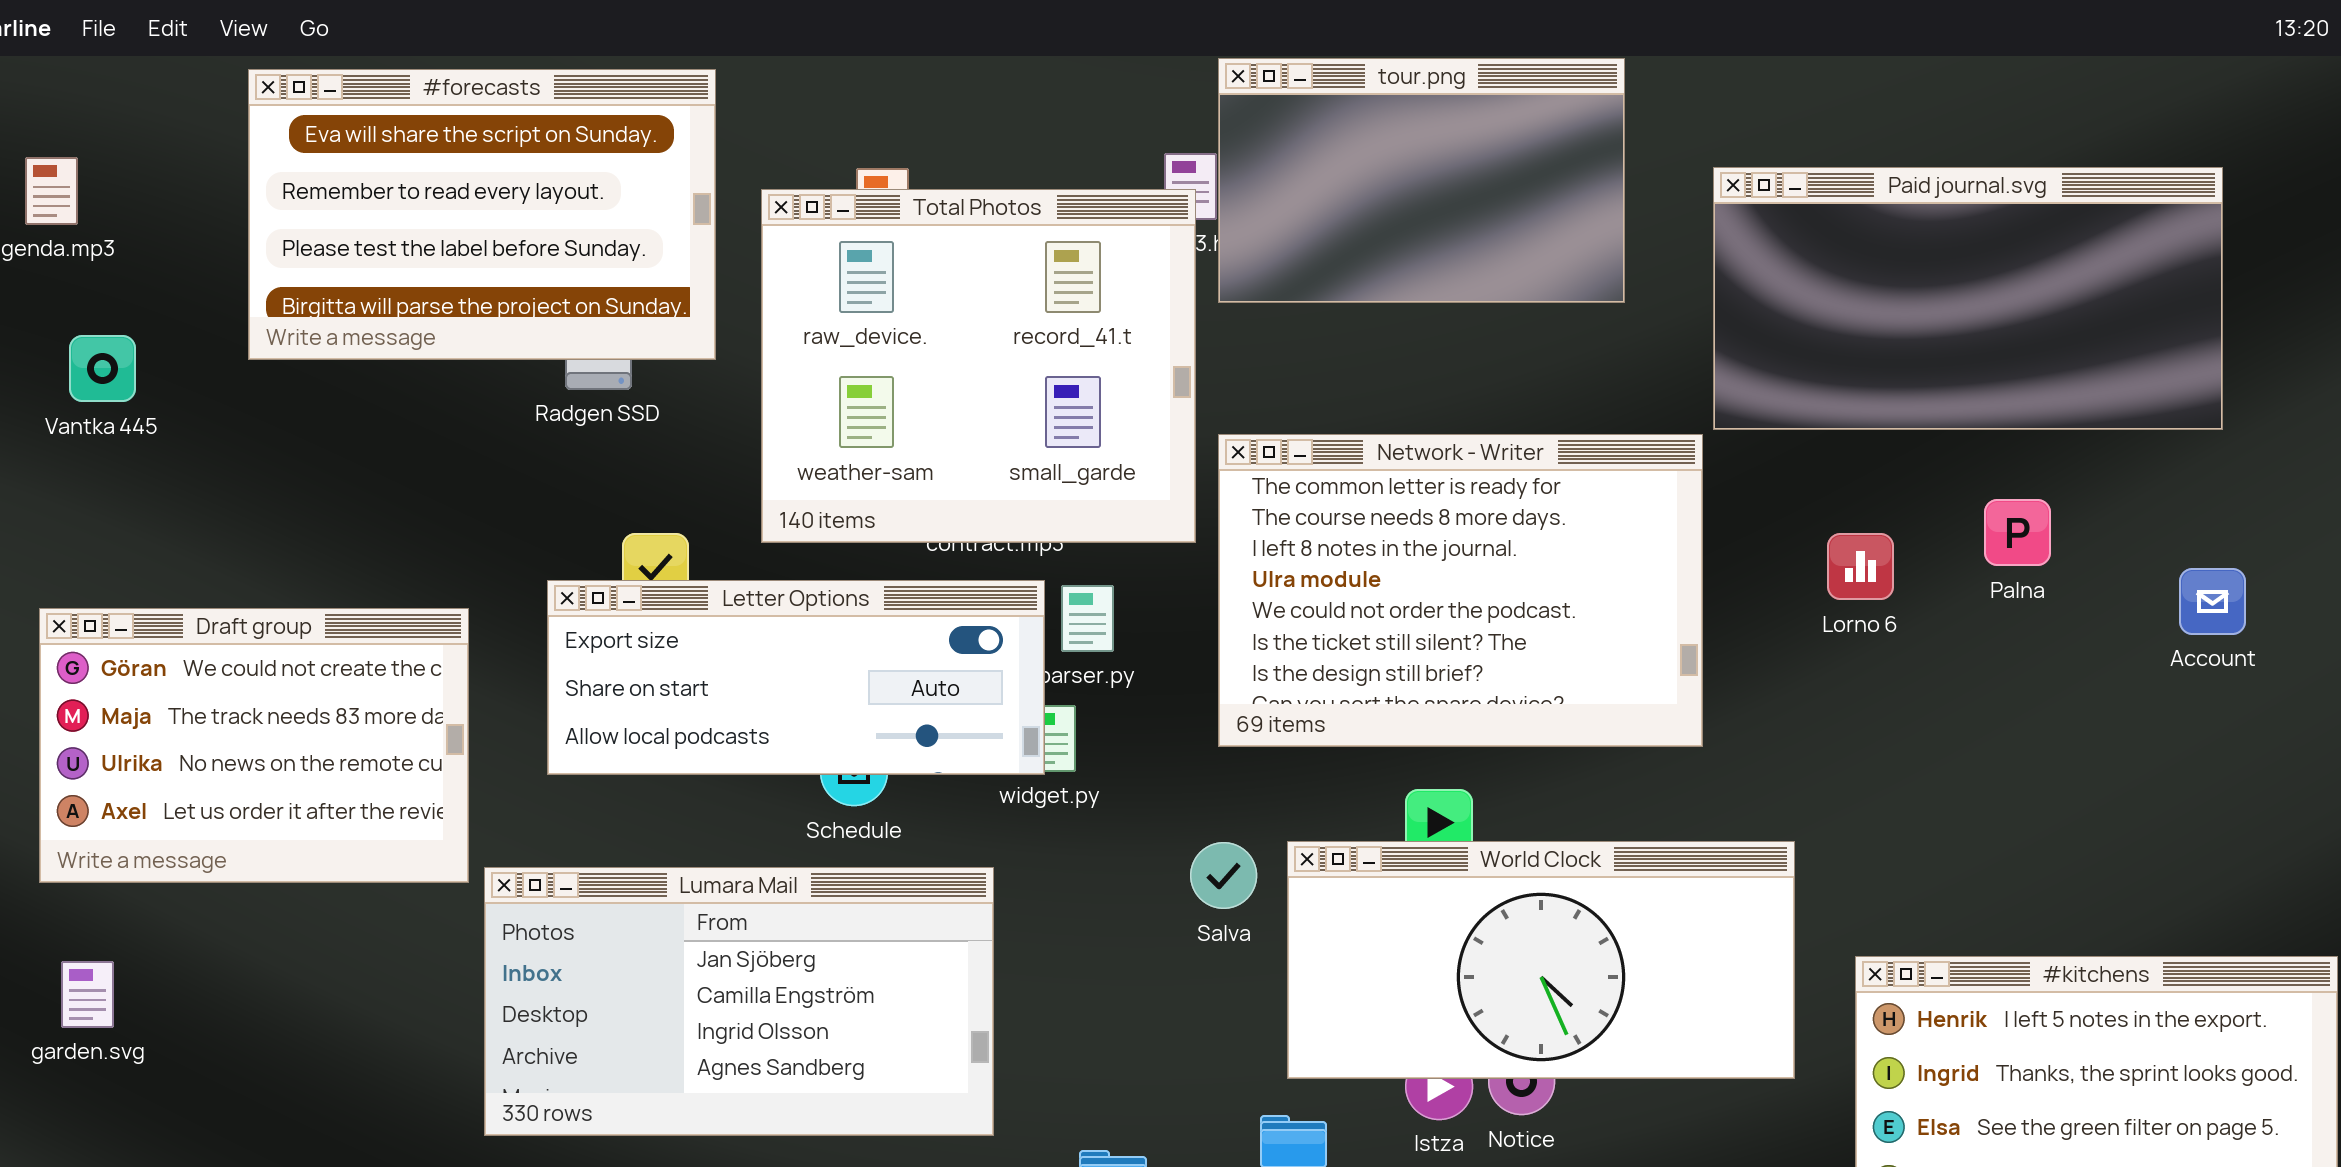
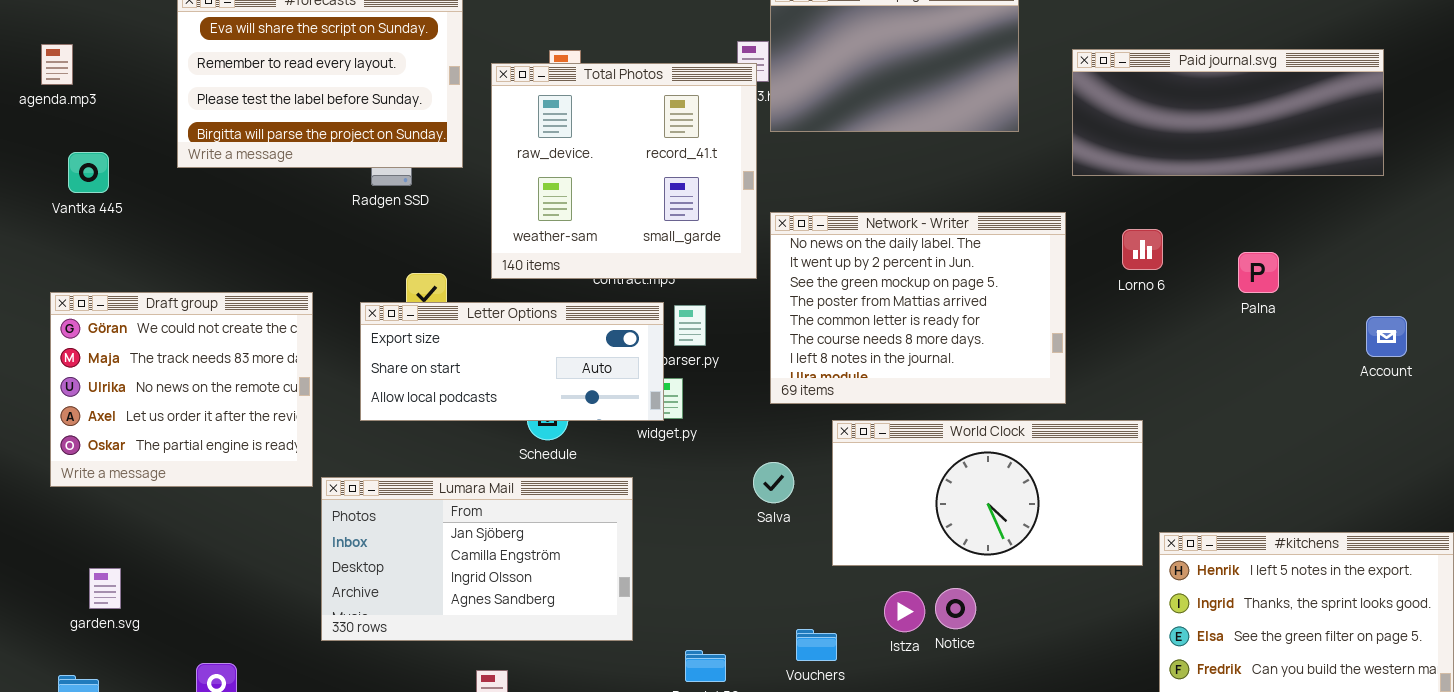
Paid journal.svg: [1713,167,2223,430] -> [1072,49,1384,176], resized
Network - Writer: [1218,434,1703,747] -> [770,212,1066,404], scrolled up 4 rows
Lorno 6: [1827,533,1894,600] -> [1122,229,1163,270], moved
Account: [2179,568,2246,635] -> [1366,316,1407,357], moved
Draft group: [39,608,469,883] -> [50,292,313,487], resized
World Clock: [1287,841,1795,1079] -> [832,420,1143,566], moved
garden.svg: [61,961,114,1028] -> [89,568,121,609], moved

